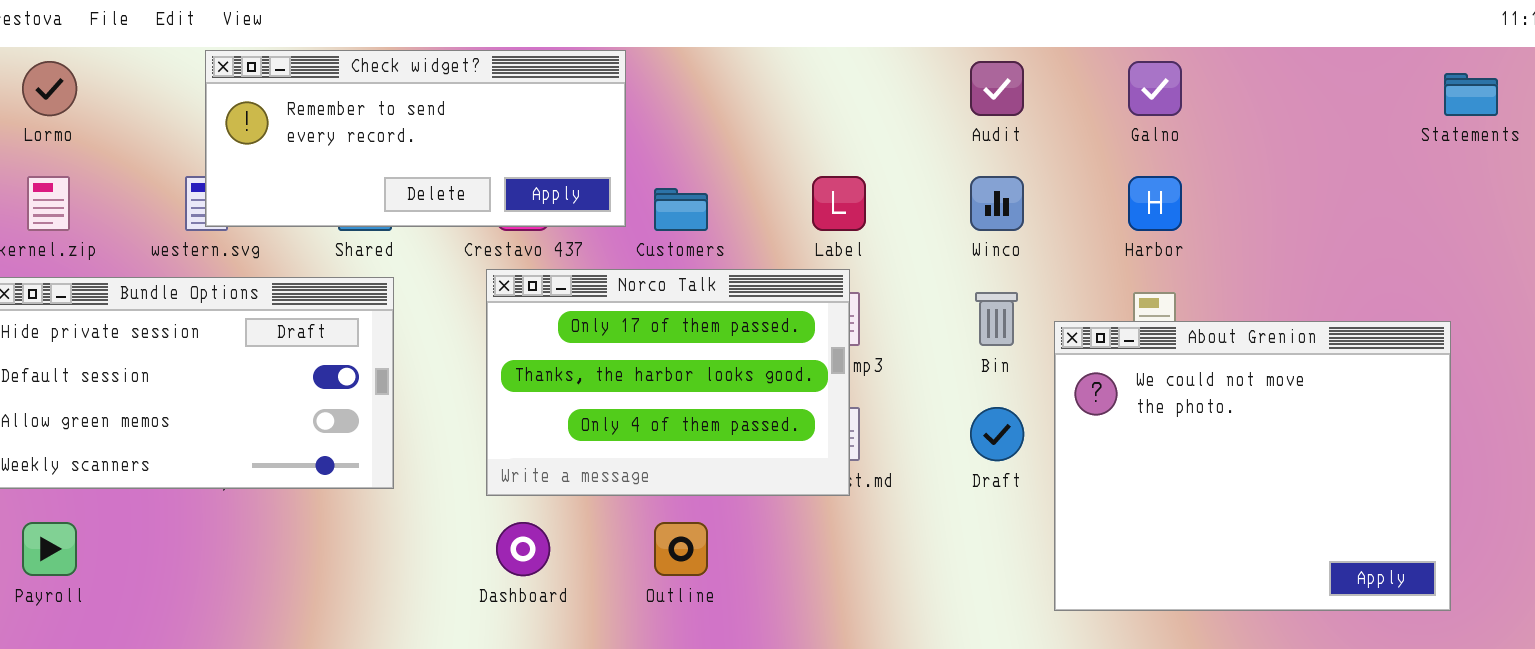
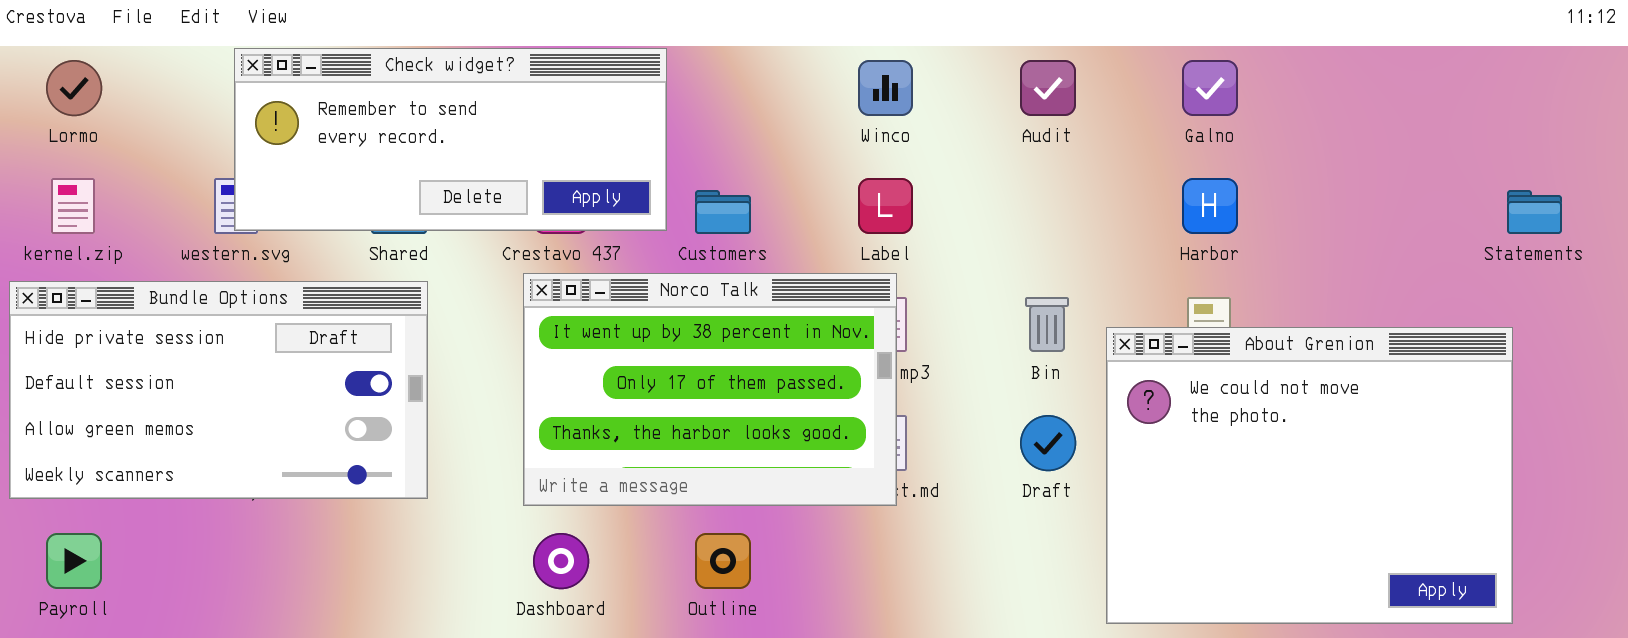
Statements: [1444,73,1498,116] -> [1507,190,1562,234], moved
Winco: [970,176,1024,231] -> [858,60,913,116], moved
Norco Talk: [486,269,850,496] -> [523,273,897,506], scrolled up 1 row

